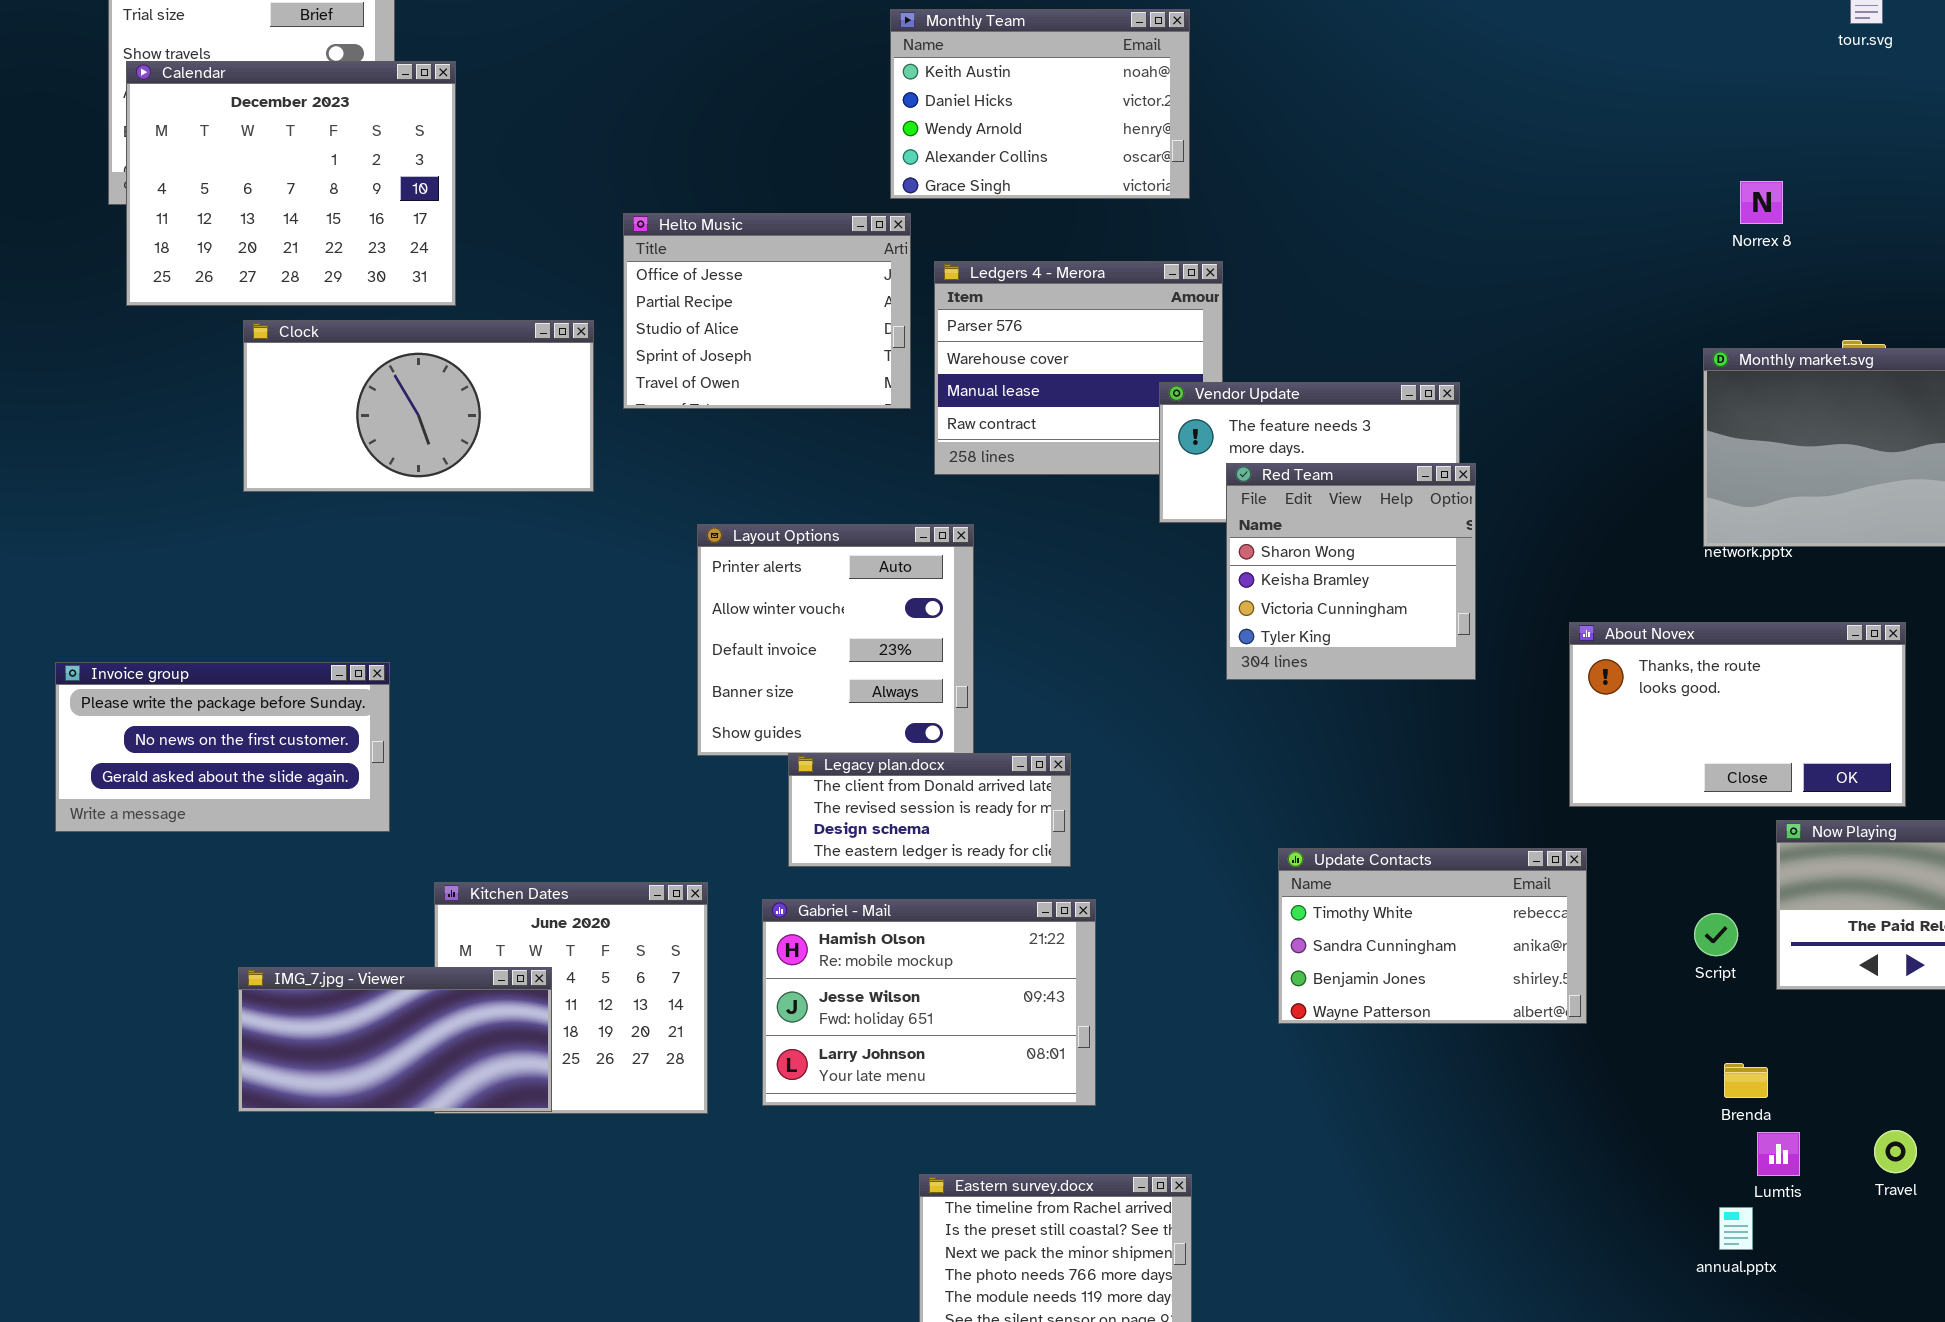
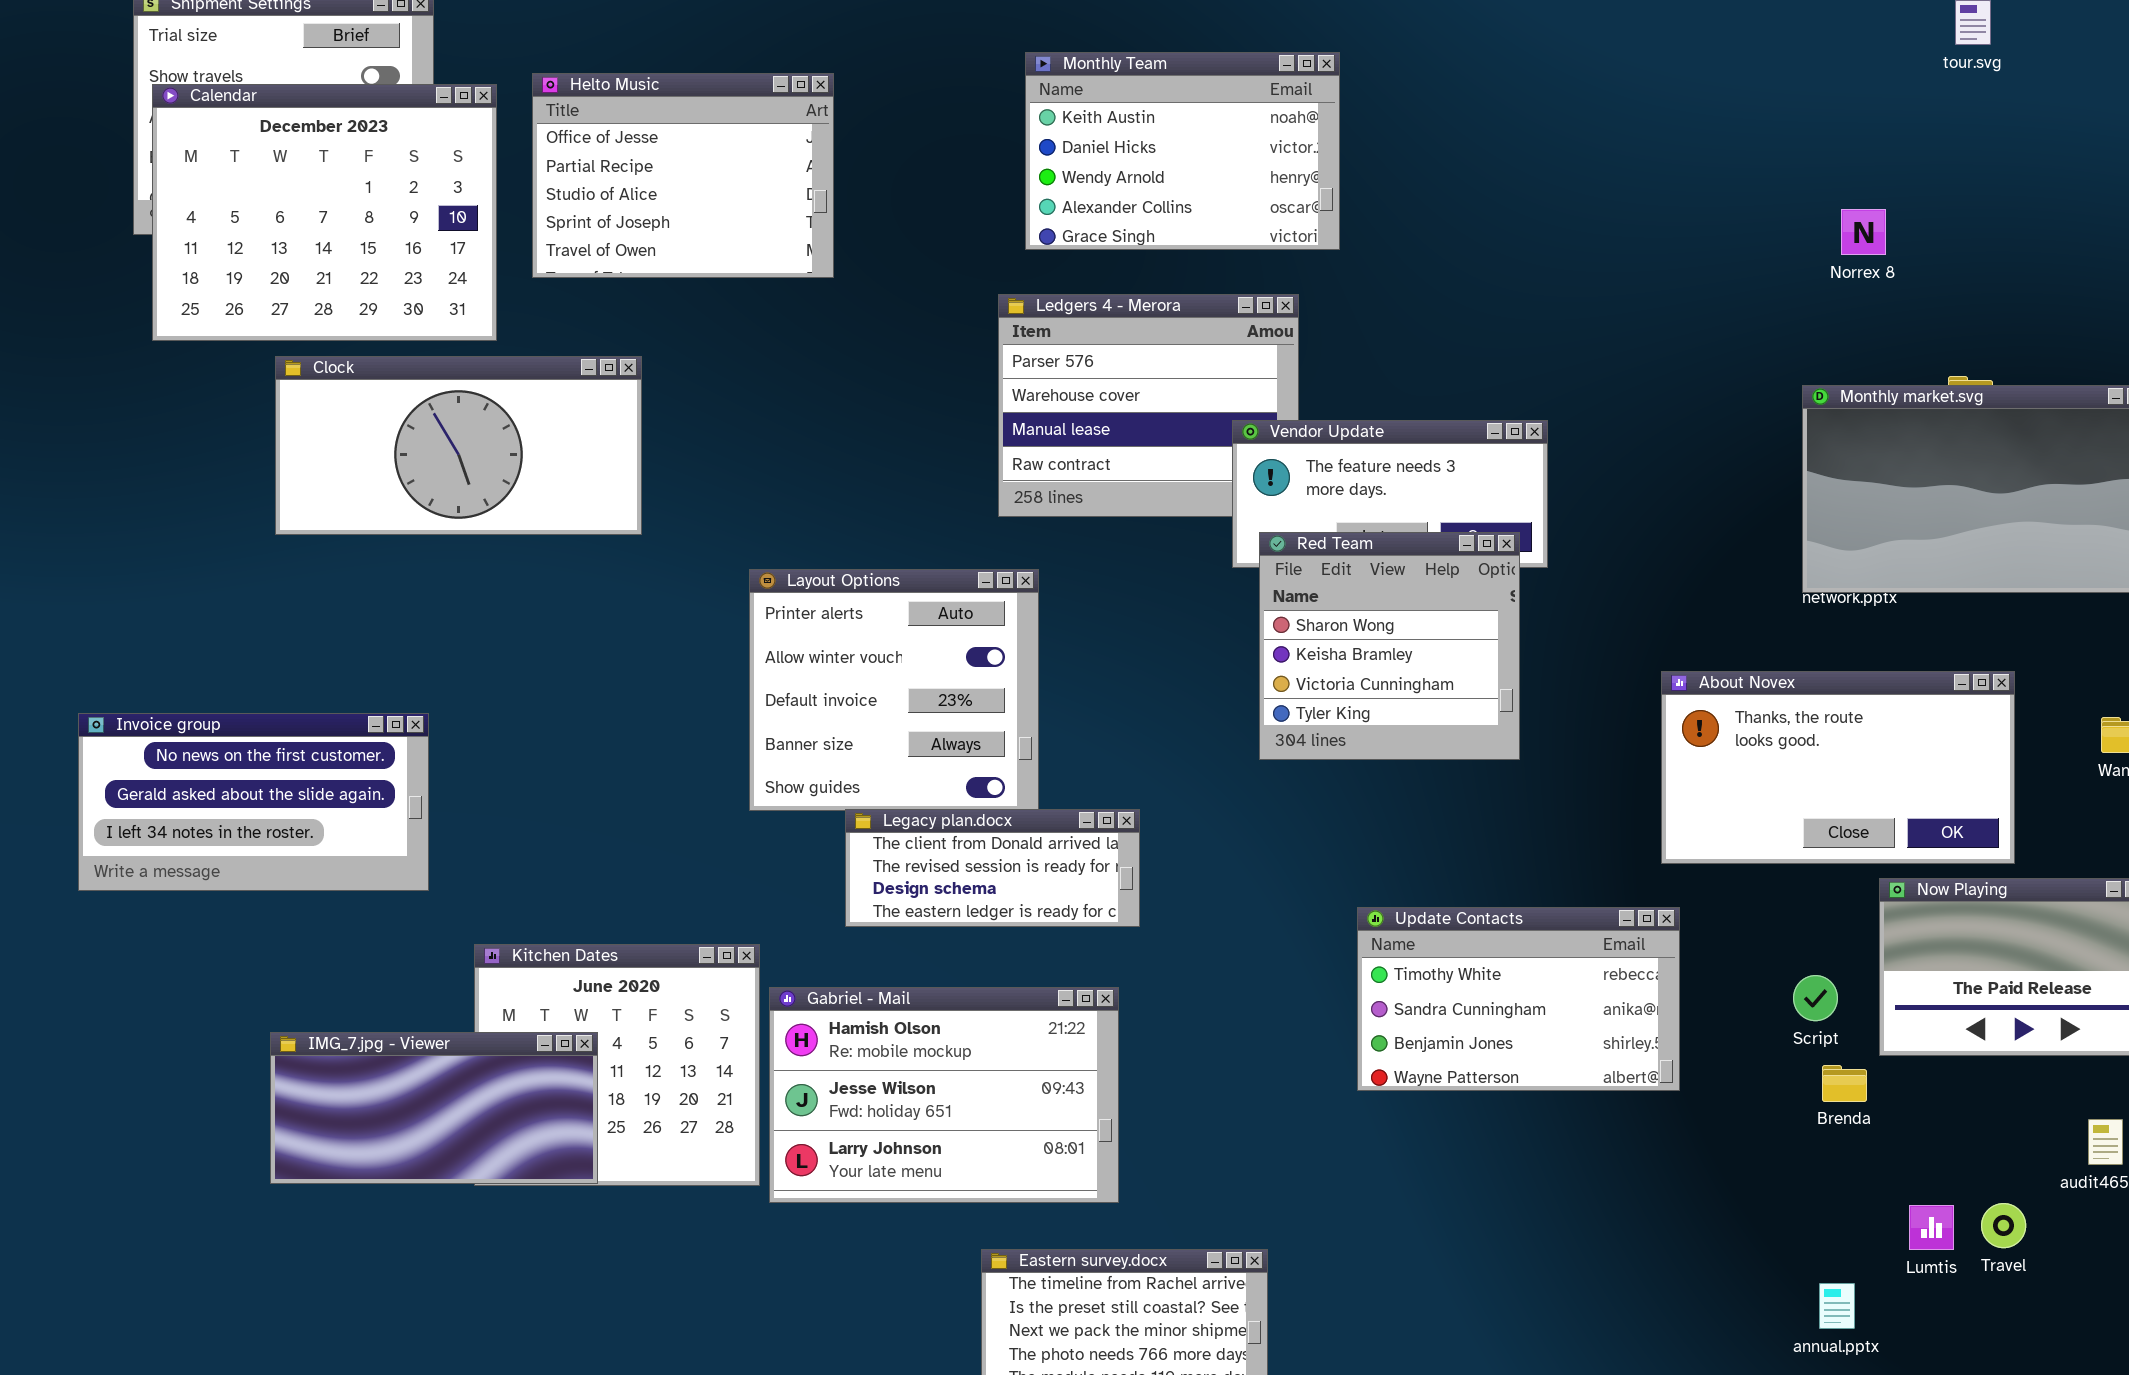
Monthly Team: [890,9,1190,199] -> [1025,52,1340,250], moved
Helto Music: [623,213,911,409] -> [532,73,834,278], moved
Red Team: [1226,463,1476,680] -> [1259,532,1520,760], moved
Invoice group: [55,662,390,832] -> [78,713,429,891], scrolled down 1 row
Gabriel - Mail: [762,899,1096,1106] -> [769,987,1119,1203], moved
Brenda: [1724,1063,1768,1098] -> [1822,1065,1867,1102], moved
Lumtis: [1757,1132,1800,1176] -> [1909,1205,1954,1250], moved

